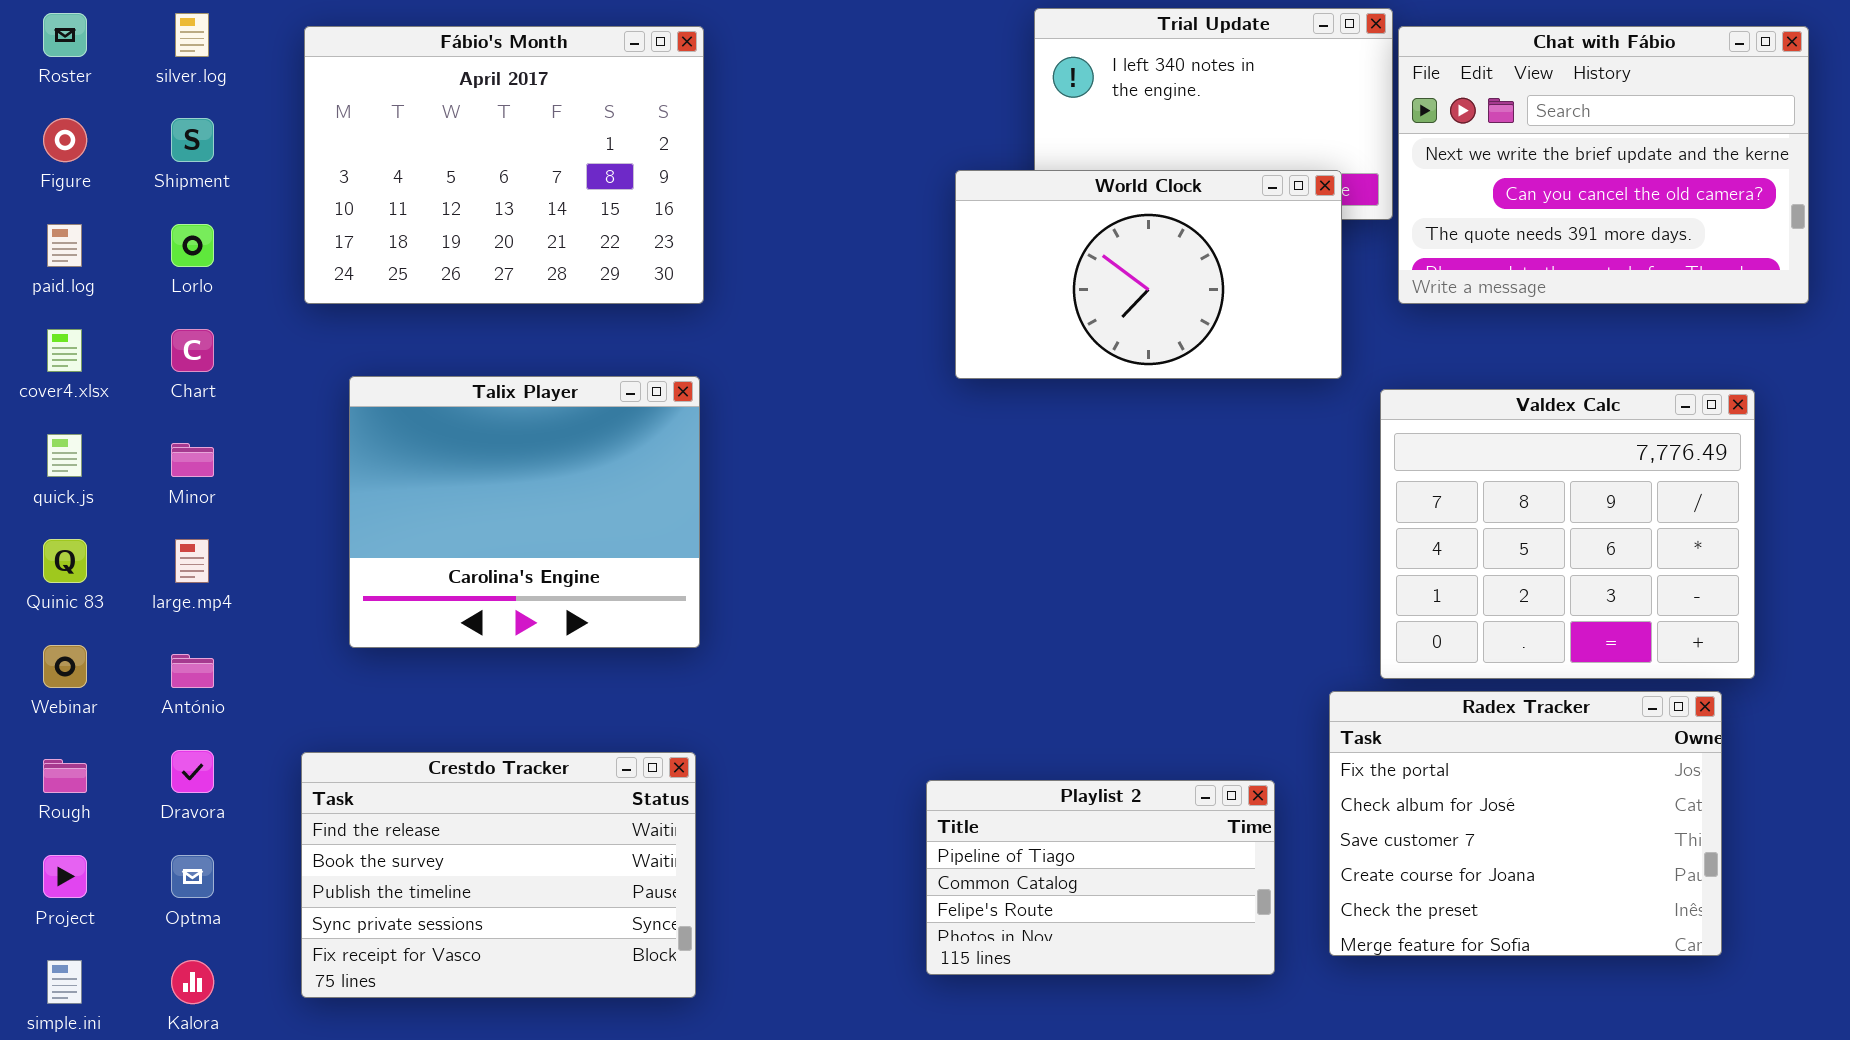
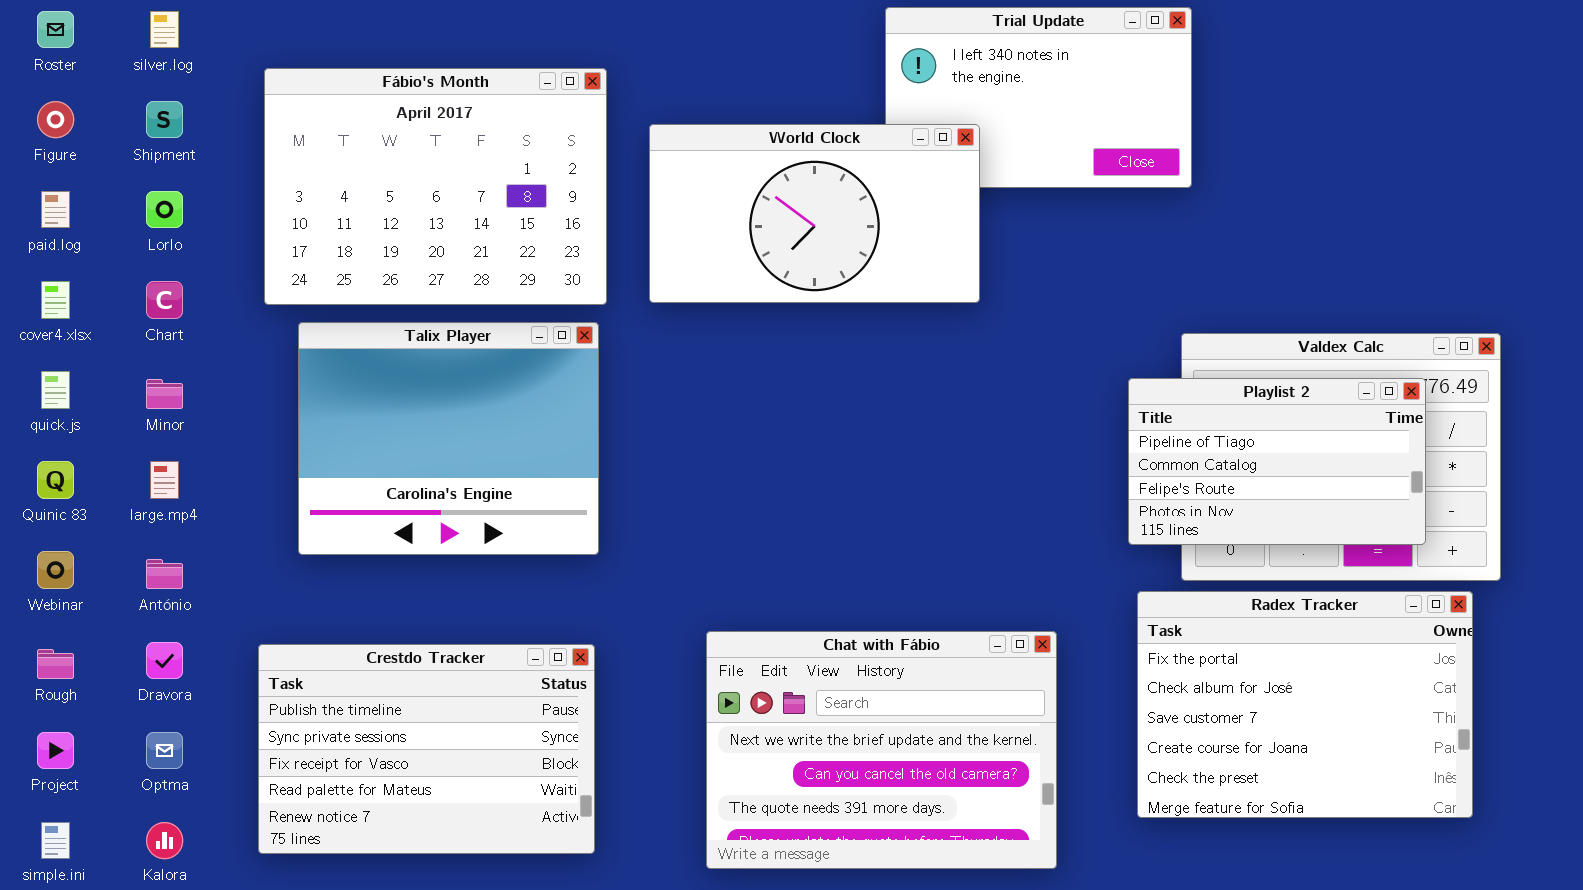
Fábio's Month: [304,26,704,304] -> [264,68,607,305], moved
Chat with Fábio: [1398,26,1809,304] -> [706,631,1057,869], moved
World Clock: [955,170,1342,379] -> [649,124,980,303], moved
Crestdo Tracker: [301,752,696,998] -> [258,644,595,854], scrolled down 2 rows
Playlist 2: [926,780,1275,975] -> [1128,378,1426,545], moved

